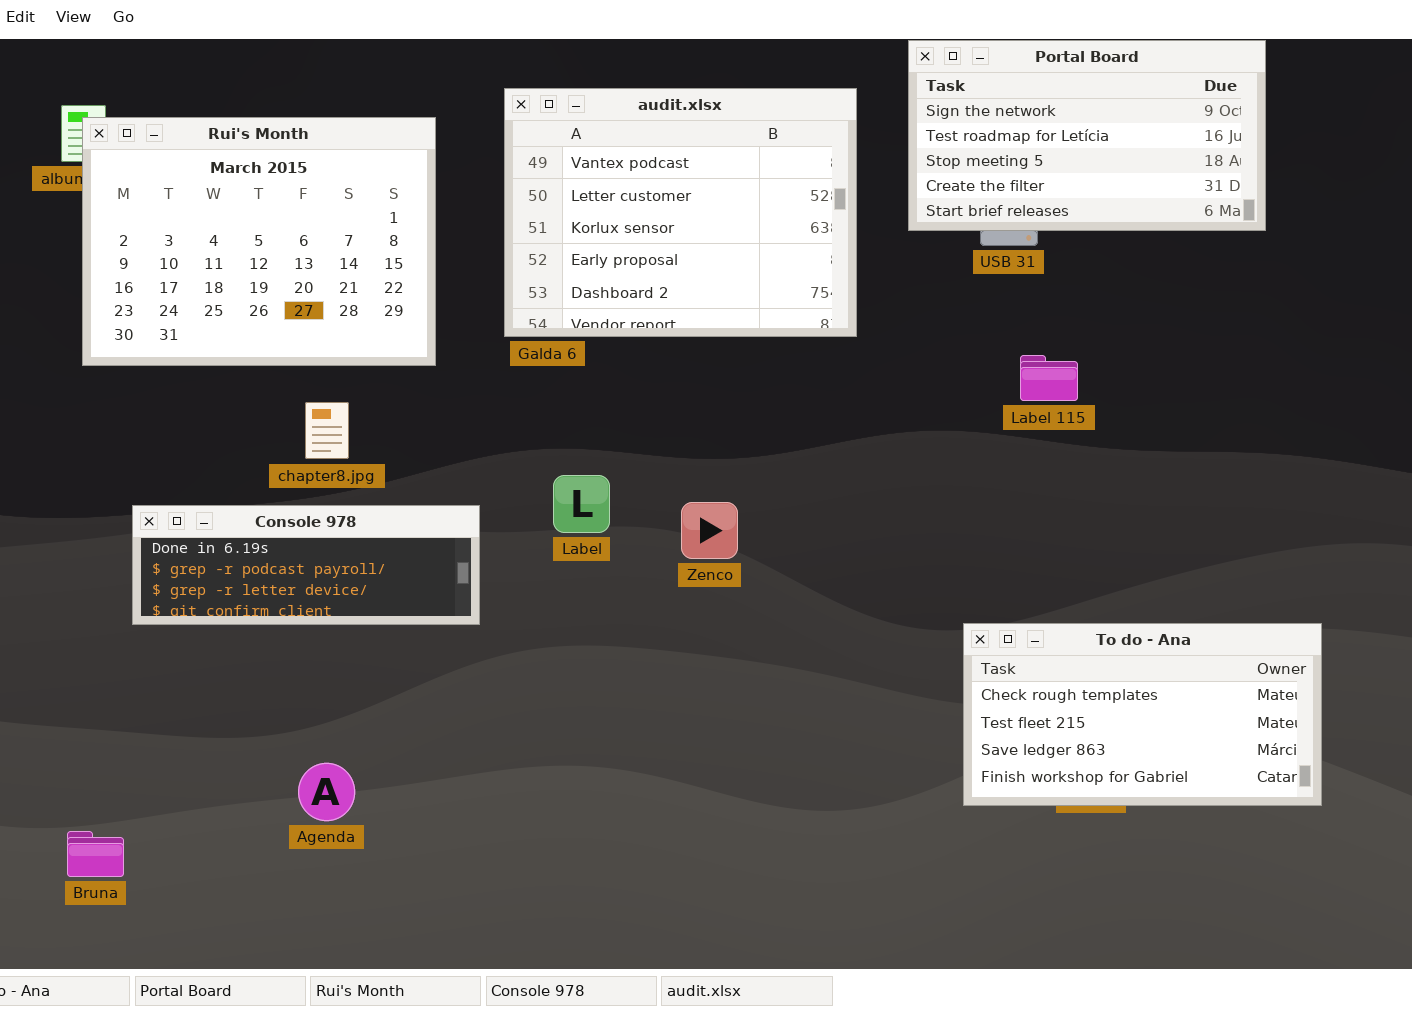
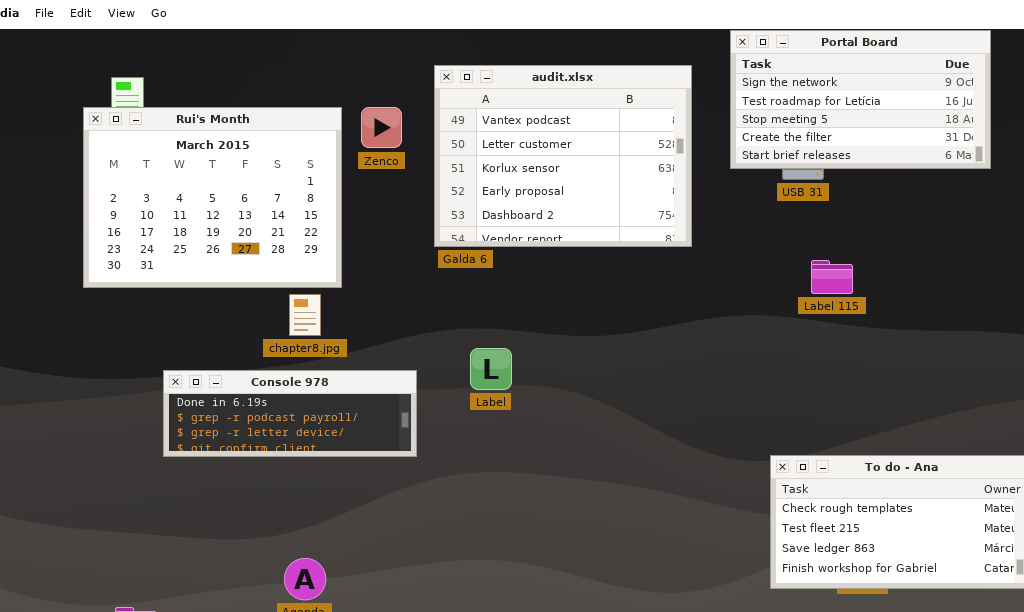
Rui's Month: [82,117,436,366] -> [83,107,342,288], moved
Zenco: [681,502,738,559] -> [361,107,402,148], moved

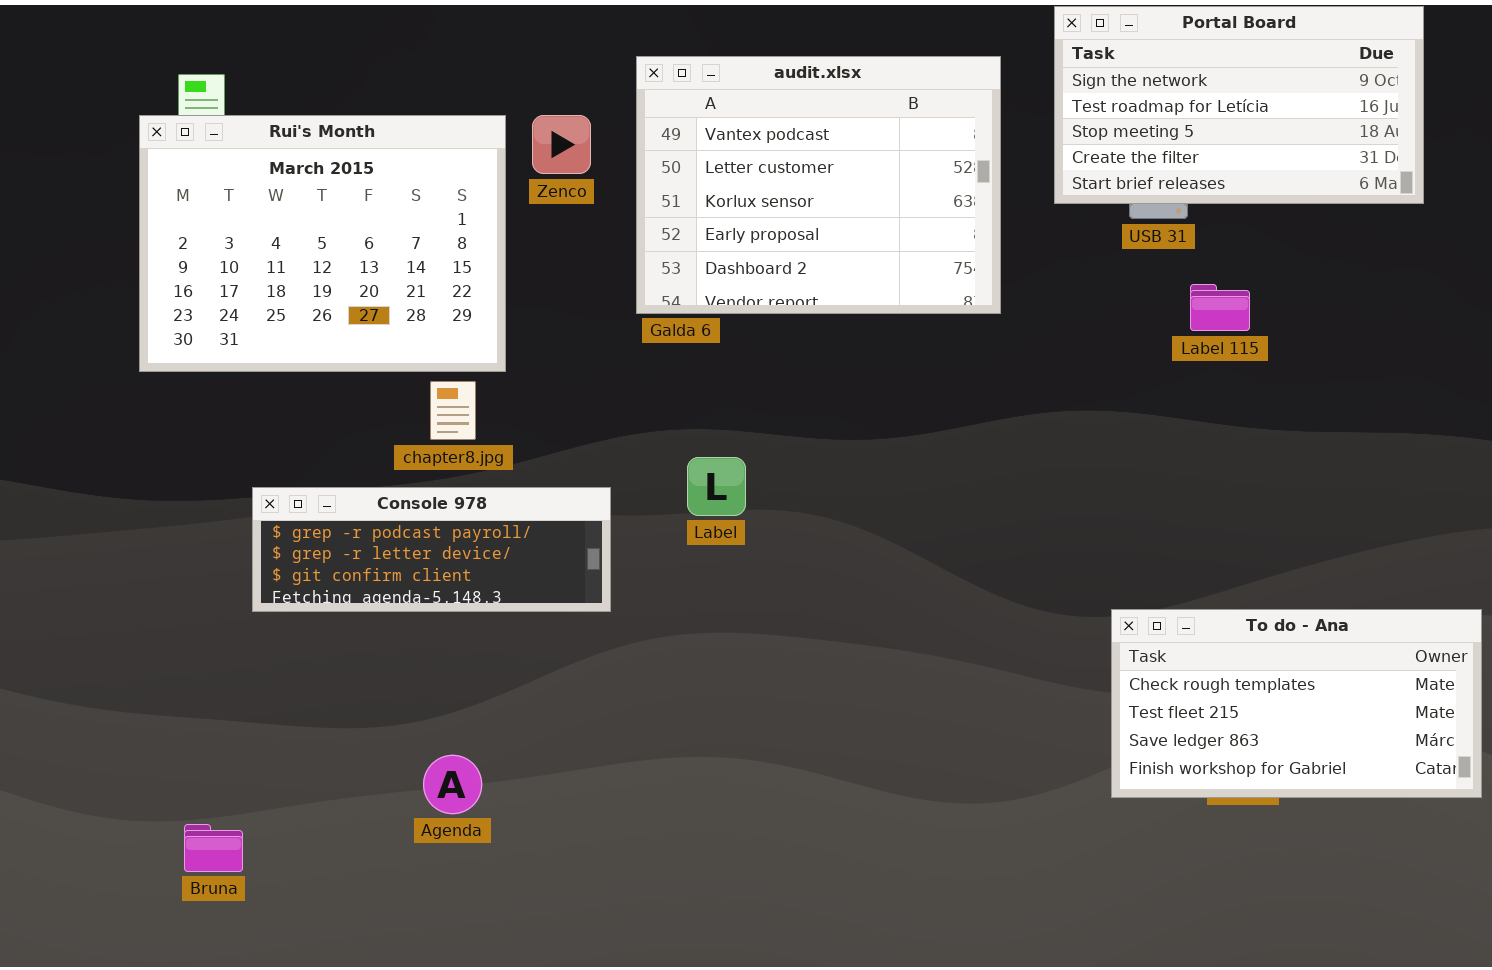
Label 115: [811,260,853,294] -> [1190,284,1250,331], moved
Console 978: [163,370,417,457] -> [252,487,611,612], scrolled down 1 row

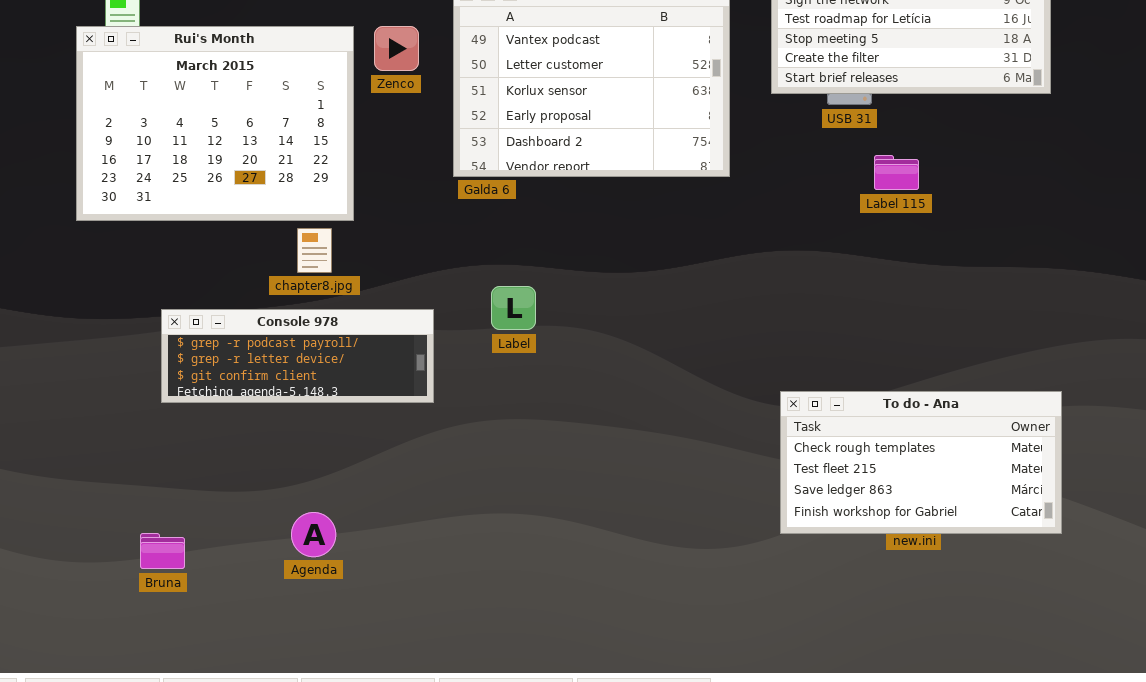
To do - Ana: [1111,609,1482,798] -> [780,391,1062,534], moved
Bruna: [184,824,243,872] -> [140,533,185,569], moved

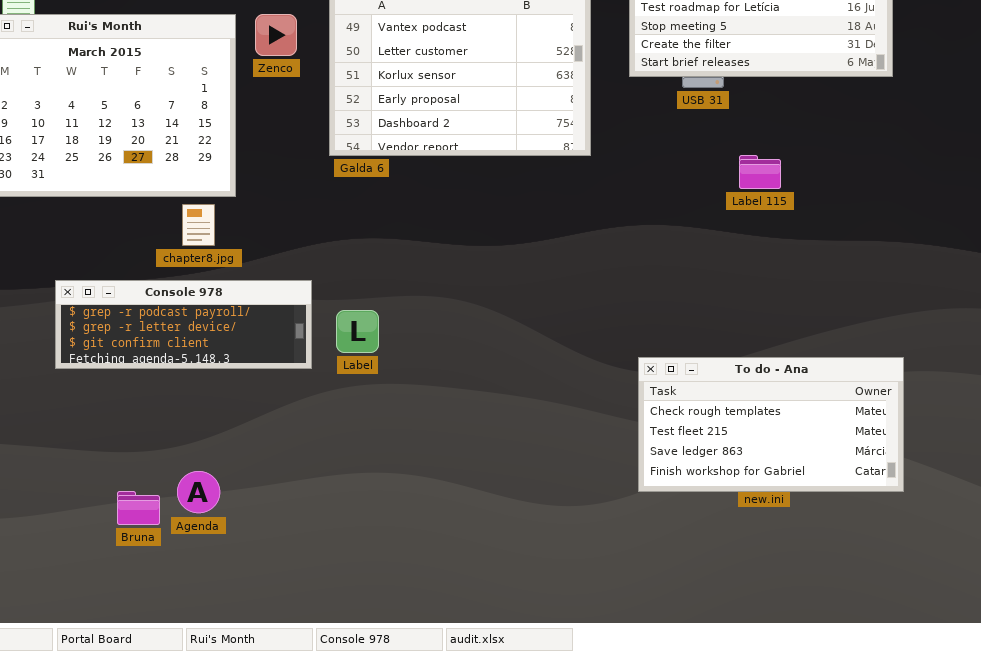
Label 115: [874,155,919,190] -> [739,155,781,189], moved
Label: [491,286,536,330] -> [336,310,379,353], moved
Bruna: [140,533,185,569] -> [117,491,160,525], moved

